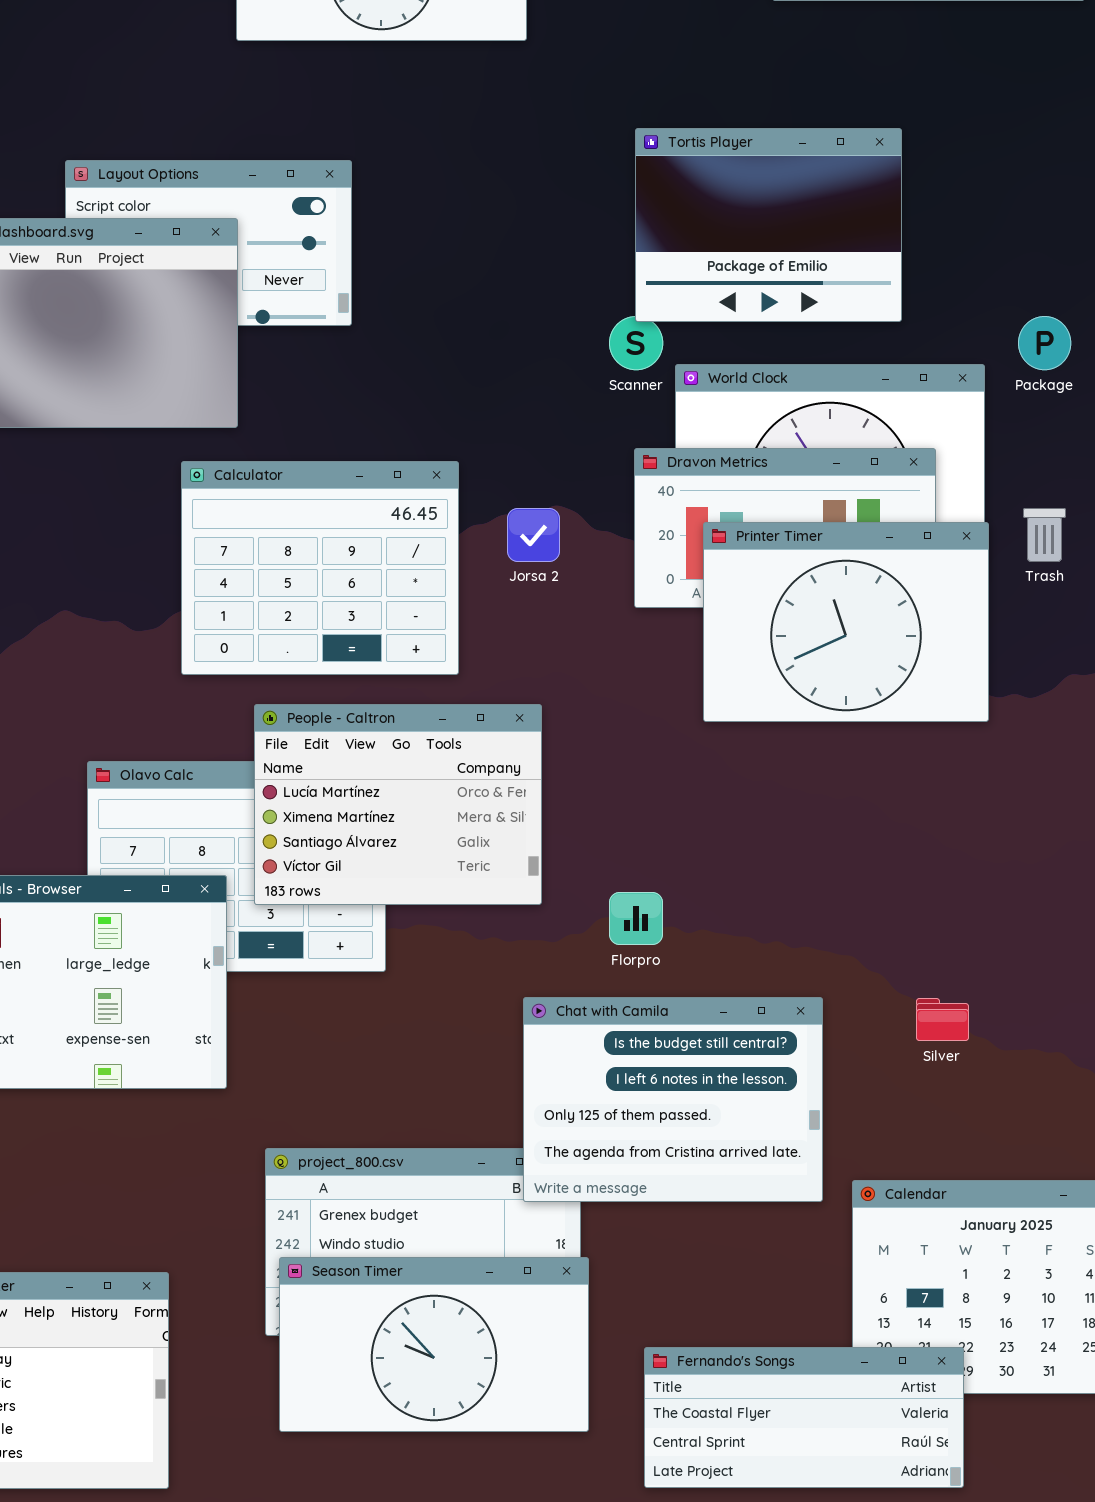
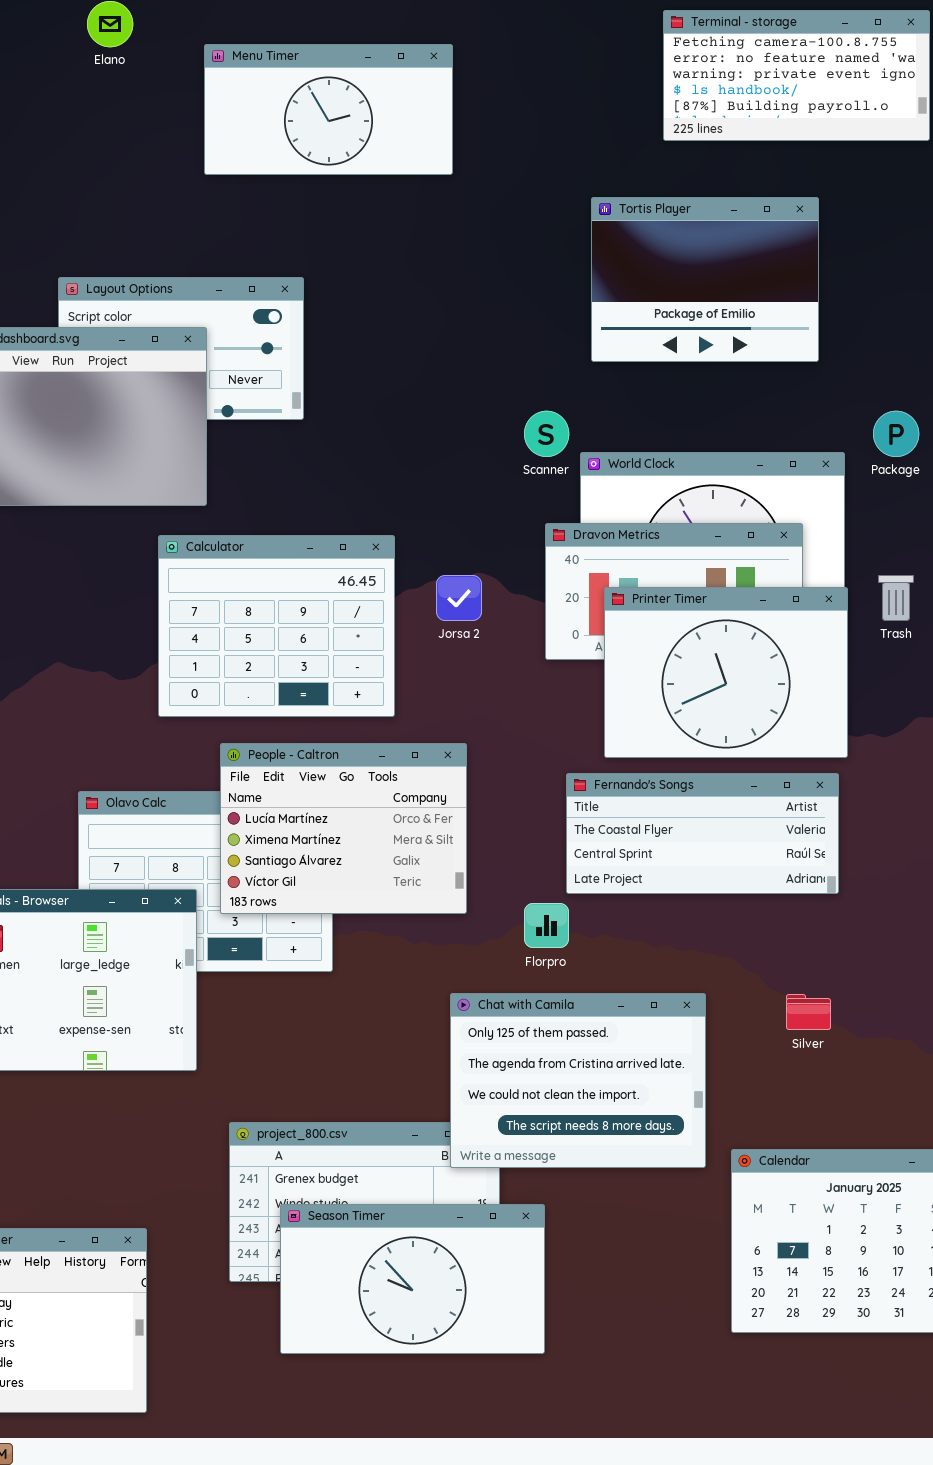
Tortis Player: [635,128,902,322] -> [591,197,819,362], moved
Chat with Camila: [523,997,823,1202] -> [450,993,706,1168], scrolled down 2 rows
Season Timer: [279,1257,589,1432] -> [280,1204,545,1354], moved
Fernando's Songs: [644,1347,964,1488] -> [566,773,839,894], moved

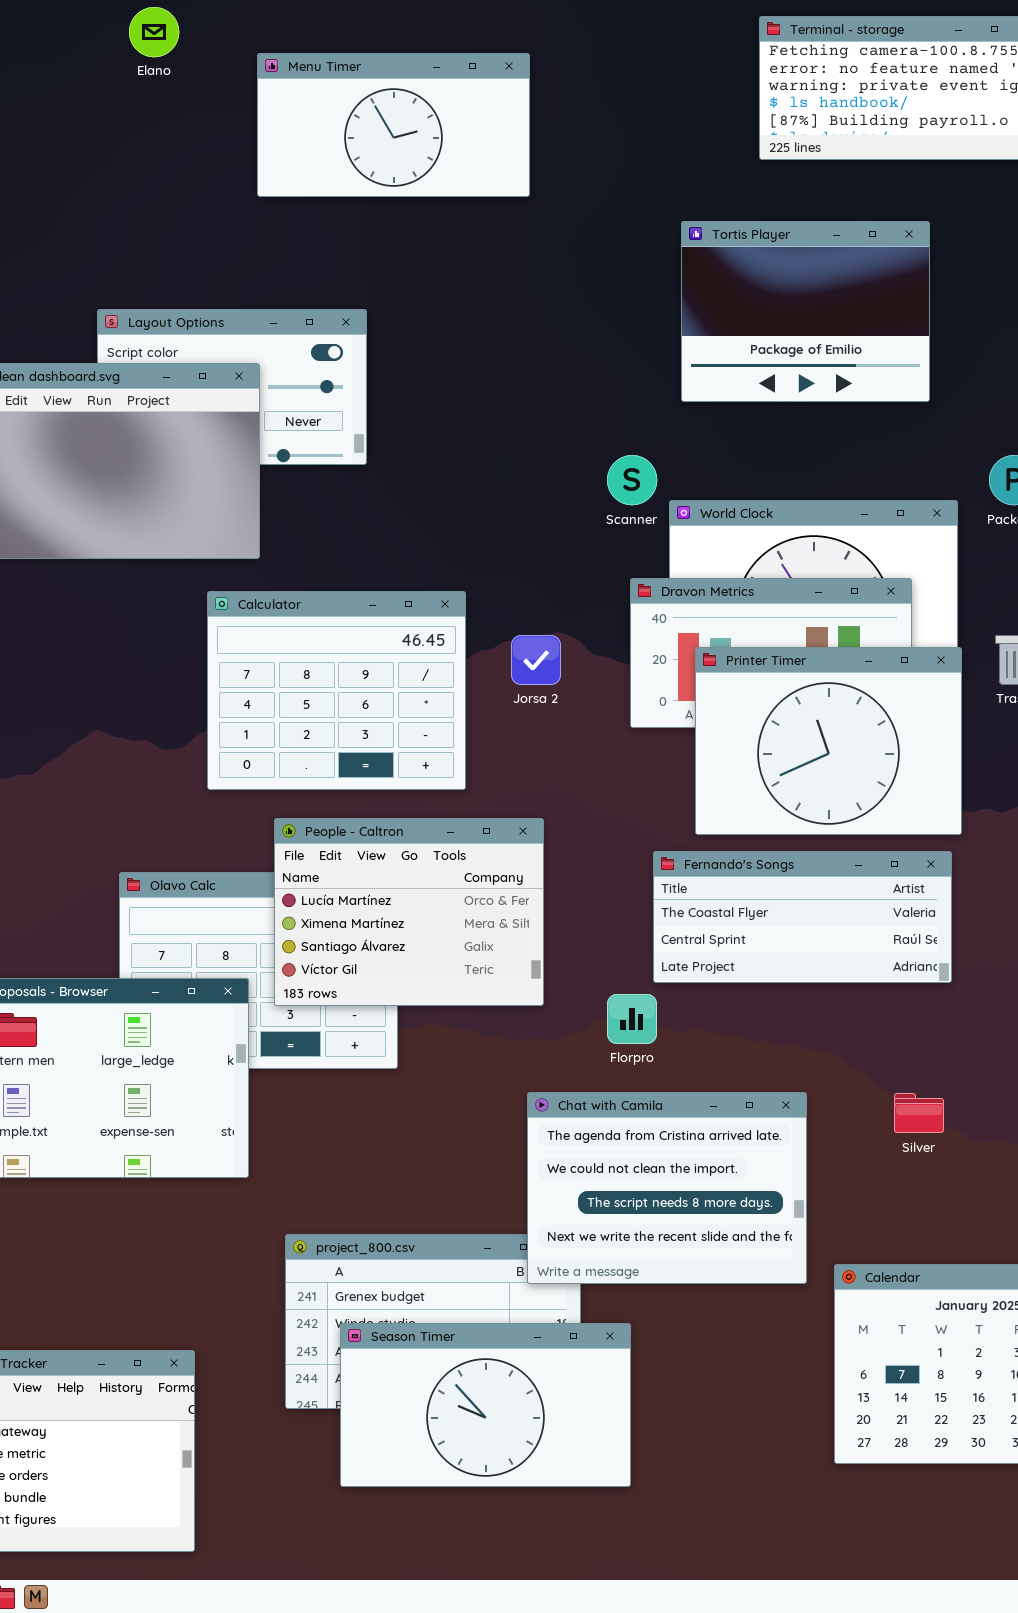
Chat with Camila: [450,993,706,1168] -> [527,1092,807,1284], scrolled down 1 row

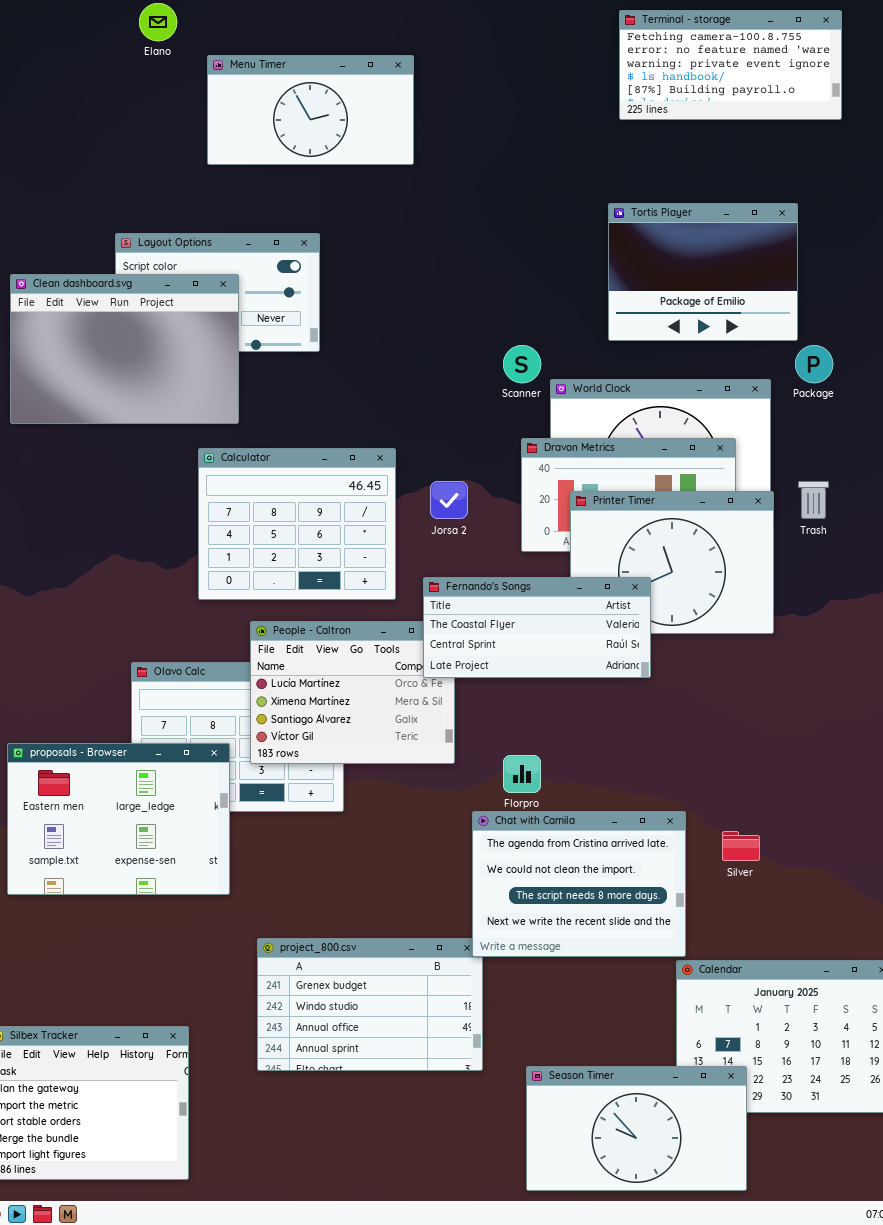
Menu Timer: [257,53,530,197] -> [207,55,414,165], moved
Tortis Player: [681,221,930,402] -> [608,203,798,341], moved
Fernando's Songs: [653,851,952,983] -> [423,577,651,678], moved
Chat with Camila: [527,1092,807,1284] -> [472,811,686,957], moved
Season Timer: [340,1323,631,1487] -> [526,1066,747,1191], moved

